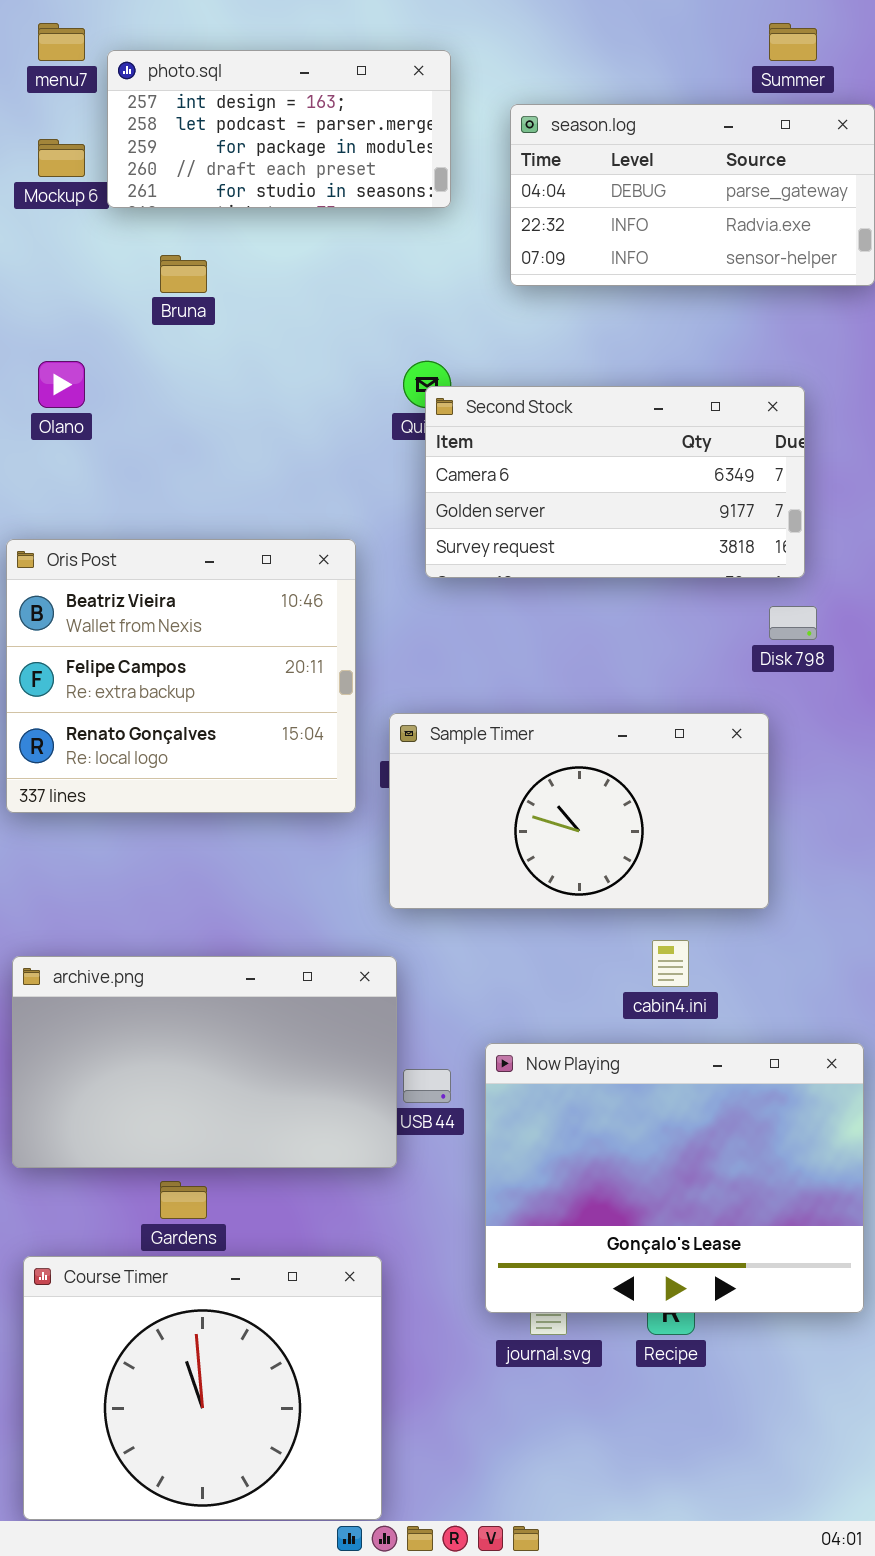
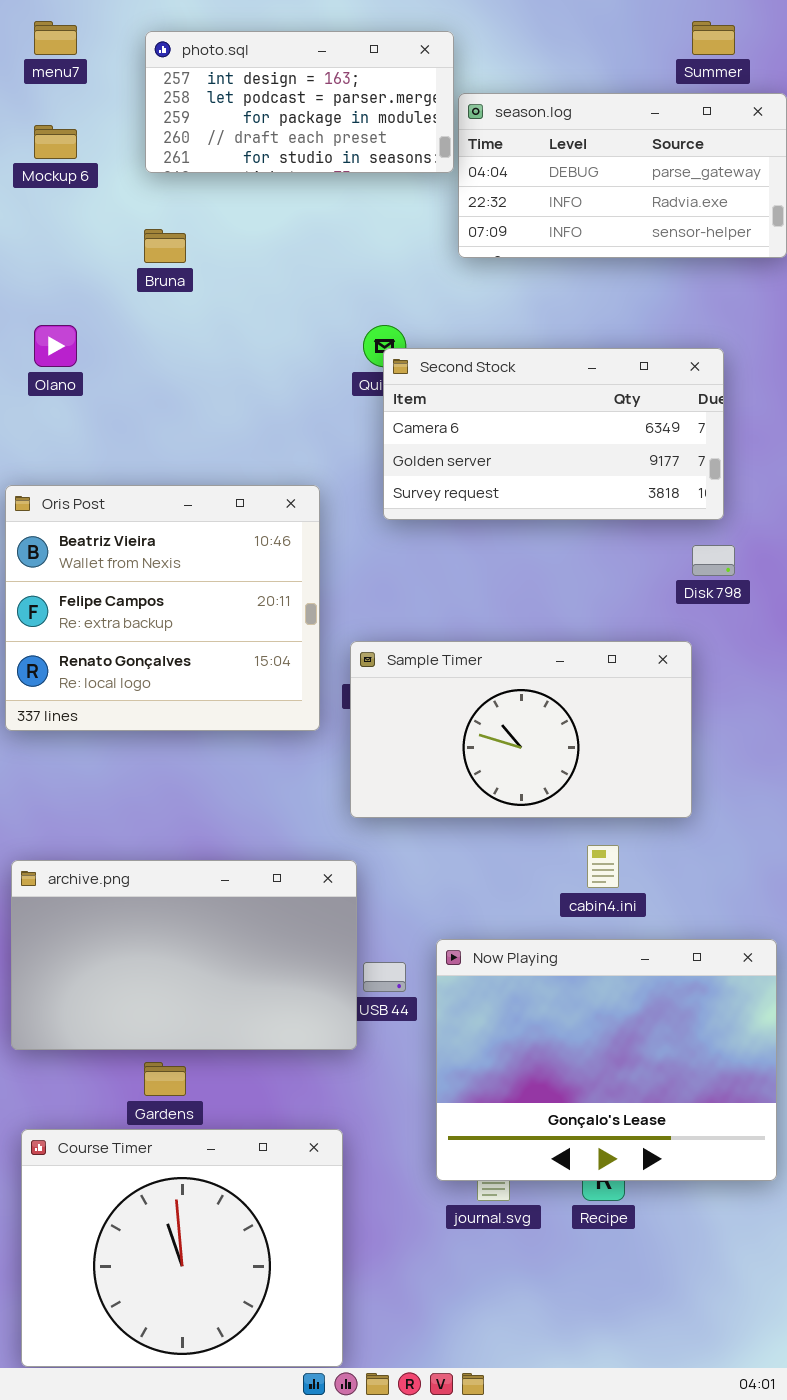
photo.sql: [107,50,451,208] -> [145,31,454,173], moved

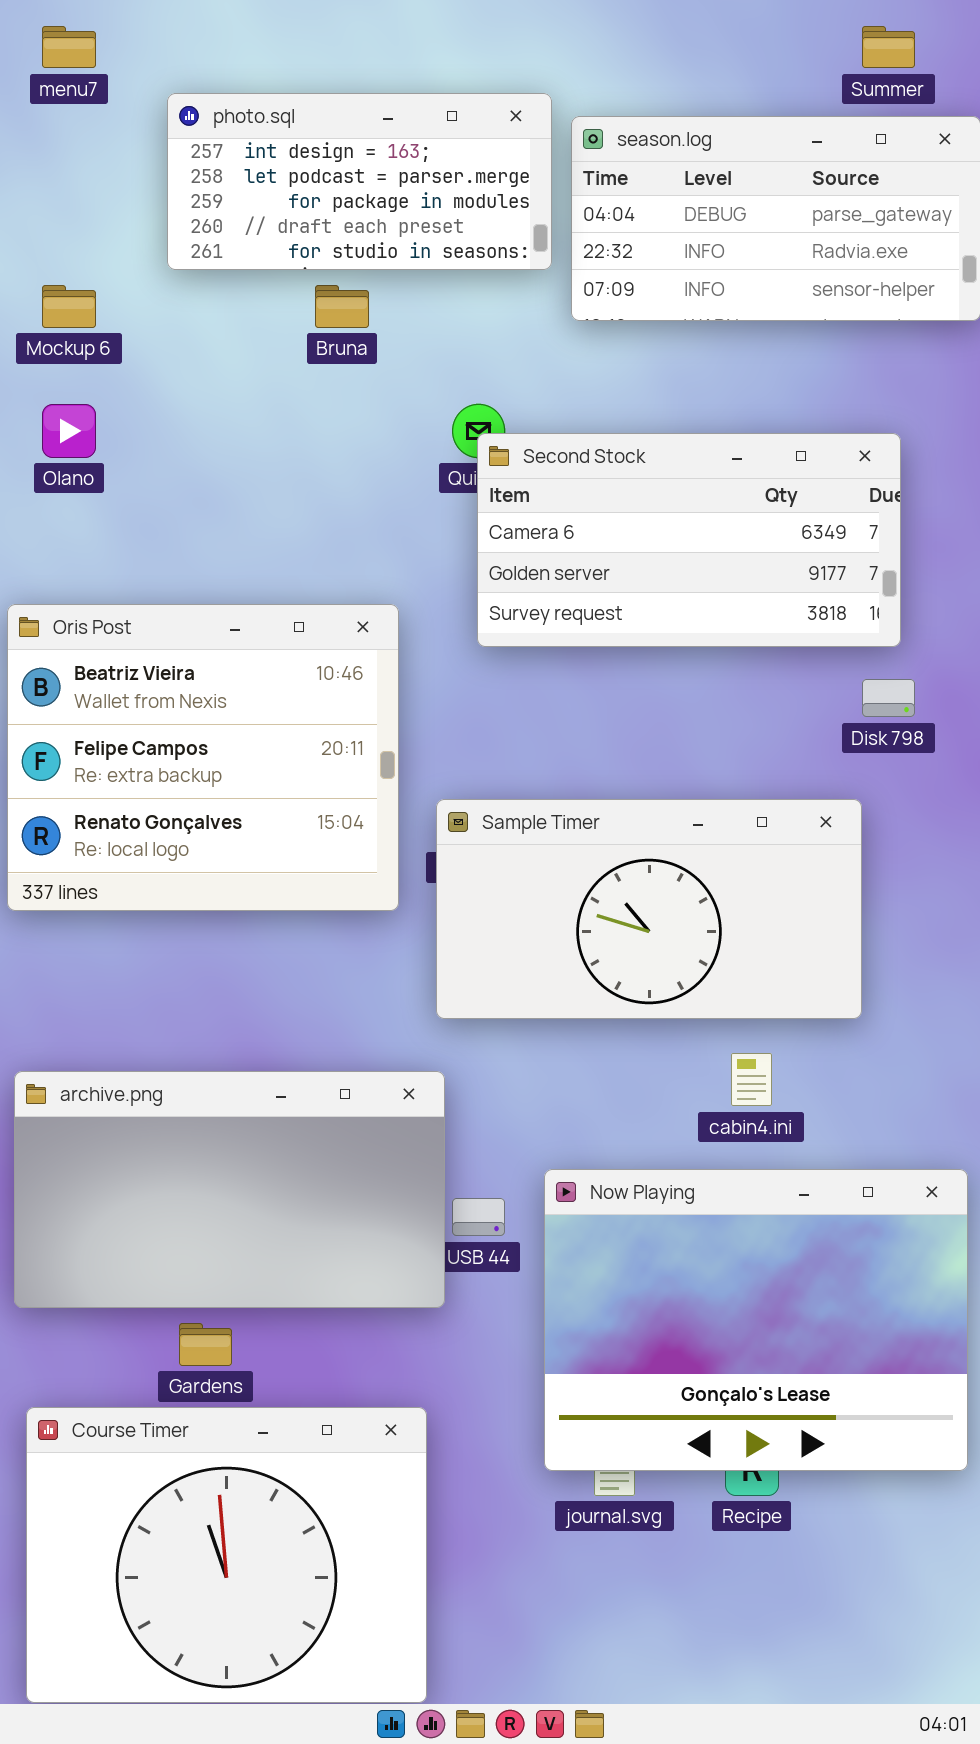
photo.sql: [145,31,454,173] -> [167,93,552,270], moved
Mockup 6: [34,125,77,159] -> [42,285,96,328], moved
Bruna: [144,229,186,263] -> [315,285,369,328], moved

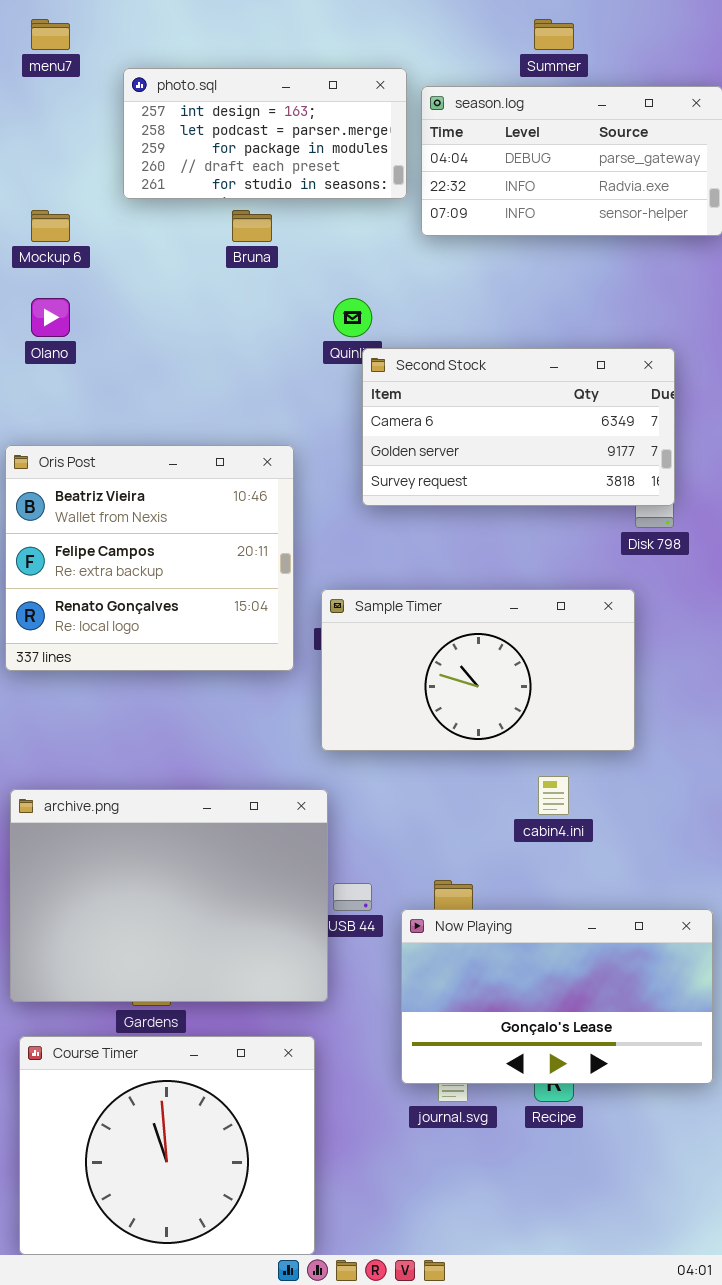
Summer: [862,26,915,68] -> [534,19,574,50], moved
Second Stock: [477,433,901,647] -> [362,348,675,506], moved
archive.png: [14,1071,445,1308] -> [10,789,328,1002], resized
Now Playing: [544,1169,968,1471] -> [401,909,713,1084], resized

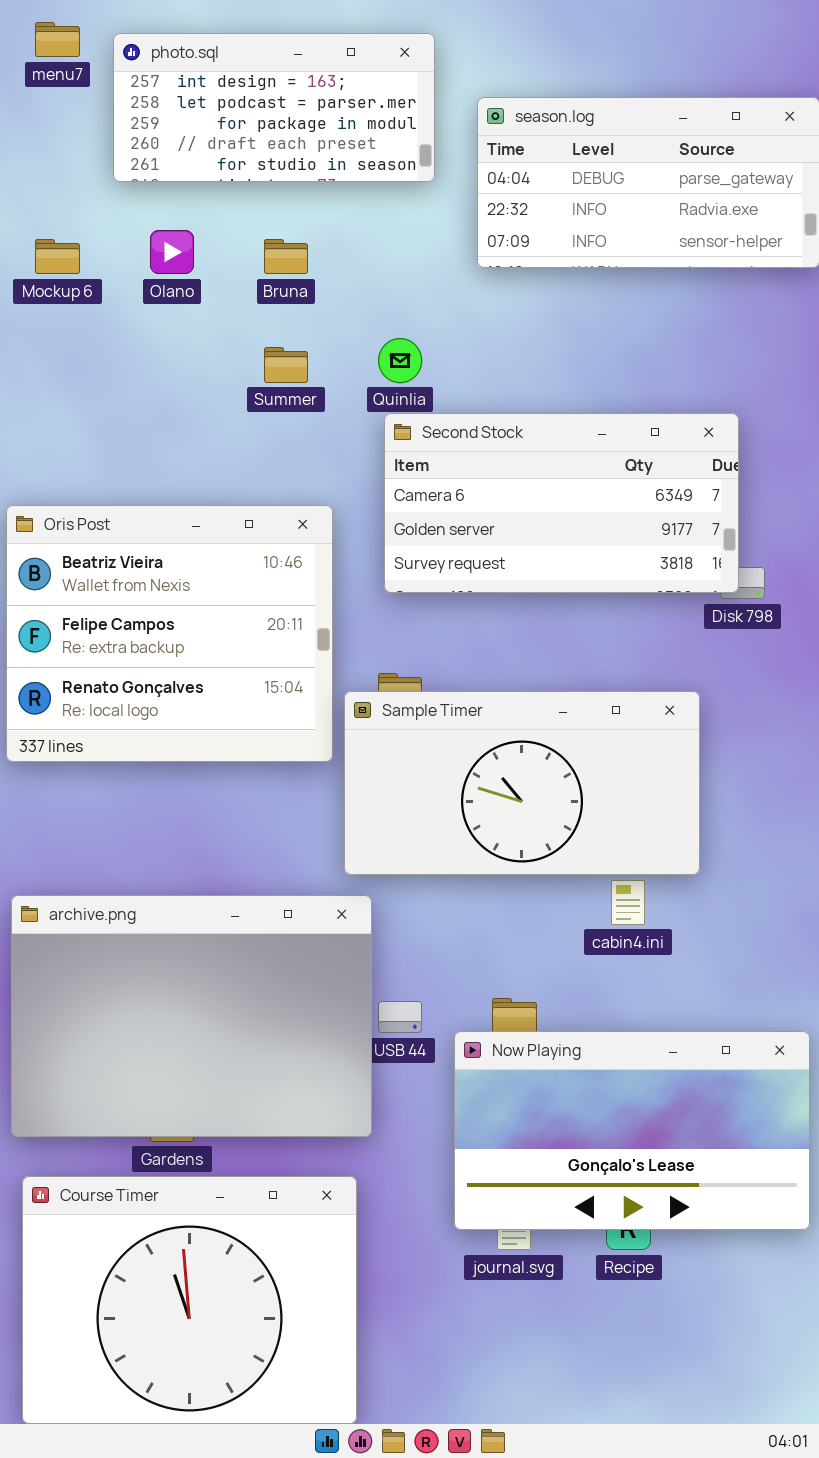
Summer: [534,19,574,50] -> [264,347,308,383], moved
photo.sql: [123,68,407,199] -> [113,33,435,182], moved
Olano: [31,298,70,337] -> [150,230,194,274], moved
Second Stock: [362,348,675,506] -> [384,413,739,593], moved
Sample Timer: [321,589,635,751] -> [344,691,700,875], moved

